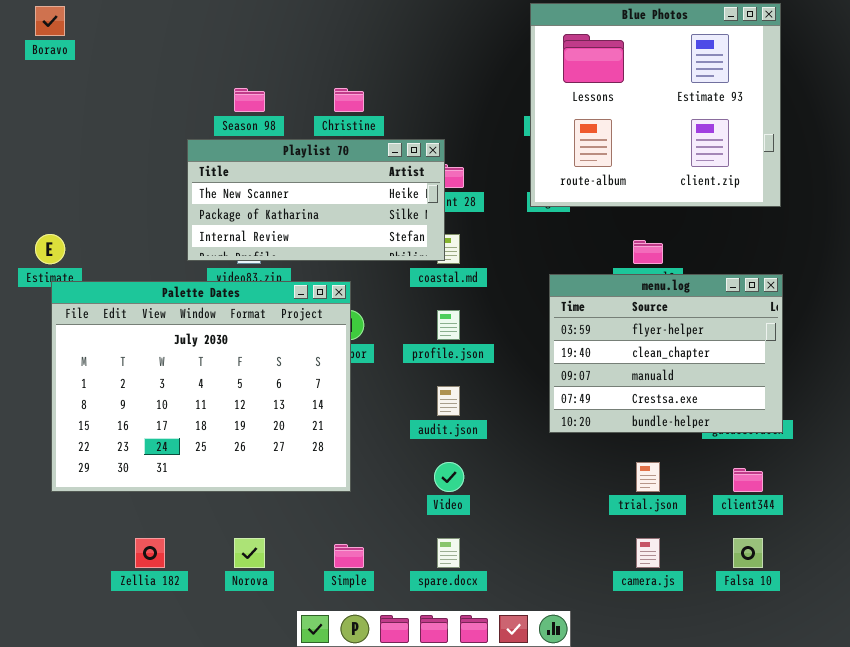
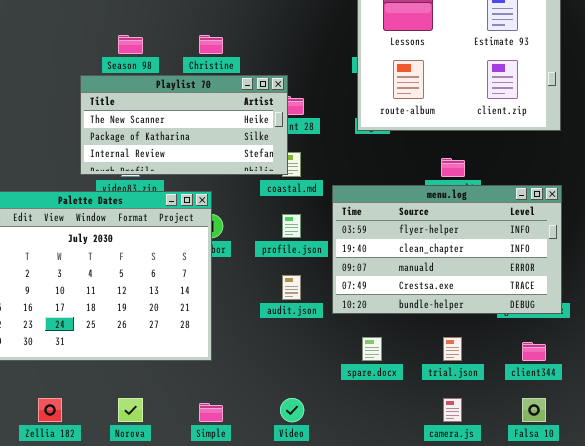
menu.log: [549,274,783,433] -> [332,185,562,314], resized
Video: [434,462,464,492] -> [280,398,304,422], moved
spare.docx: [437,538,460,568] -> [362,337,382,361], moved

